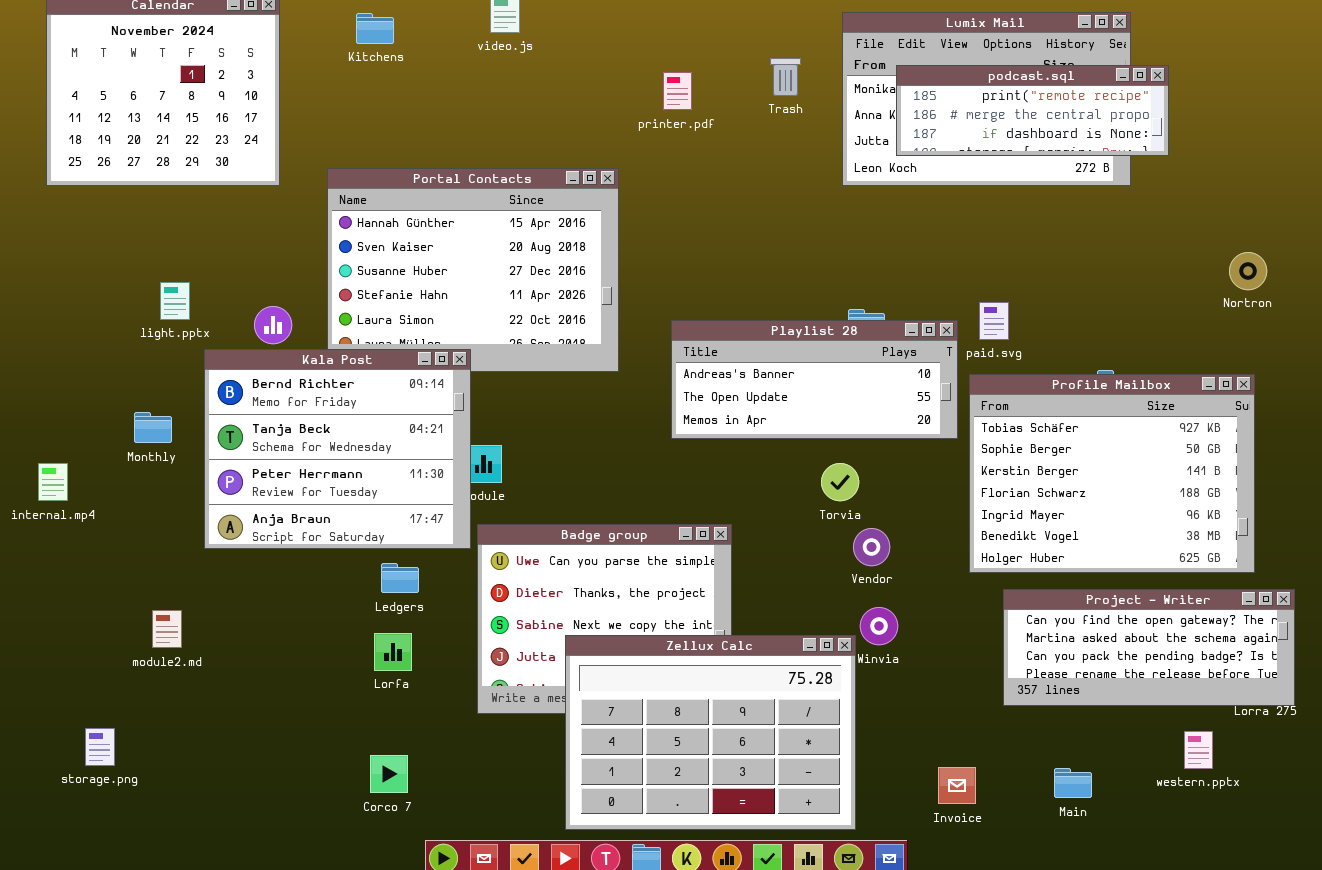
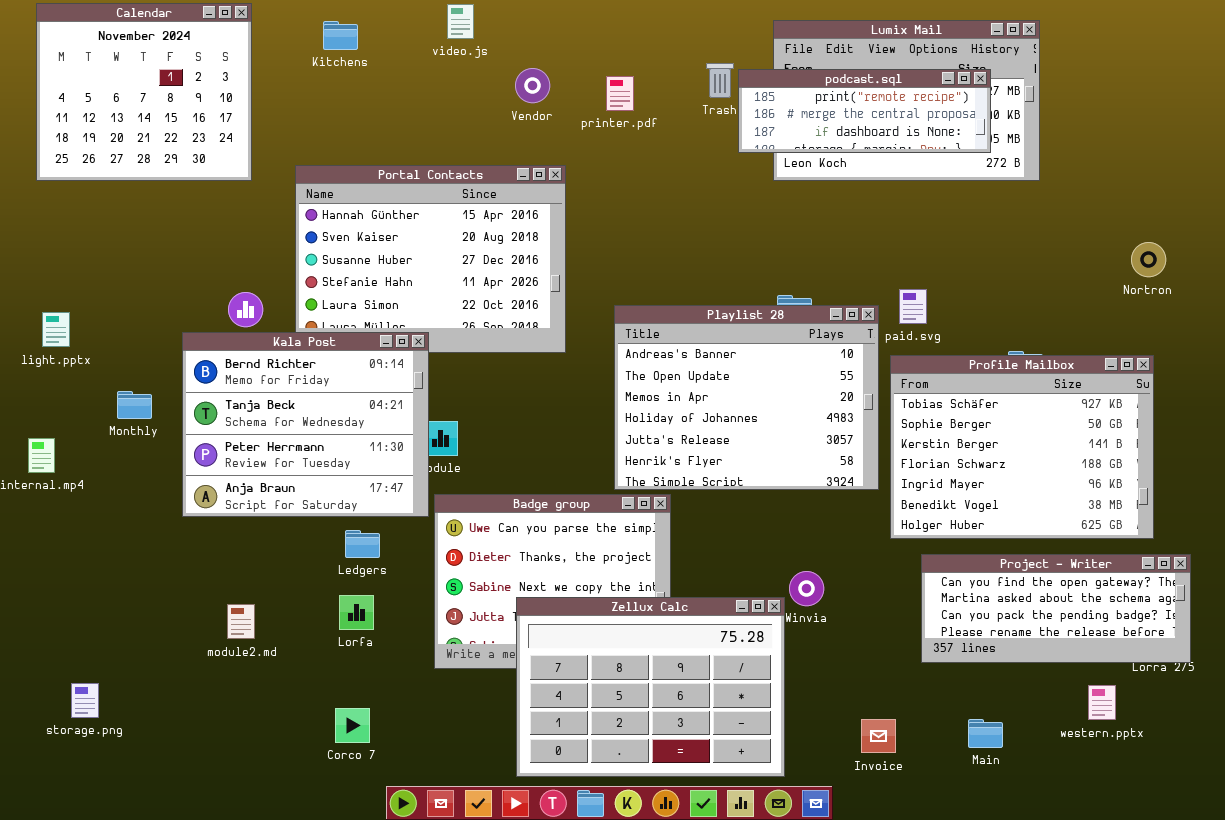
podcast.sql: [896,65,1169,156] -> [738,69,991,153], moved
light.pptx: [160,282,190,320] -> [42,312,70,347], moved
Playlist 28: [671,320,958,439] -> [614,305,879,490], resized
Vendor: [853,528,890,566] -> [515,68,550,103], moved
module2.md: [152,610,182,648] -> [227,604,255,639], moved

